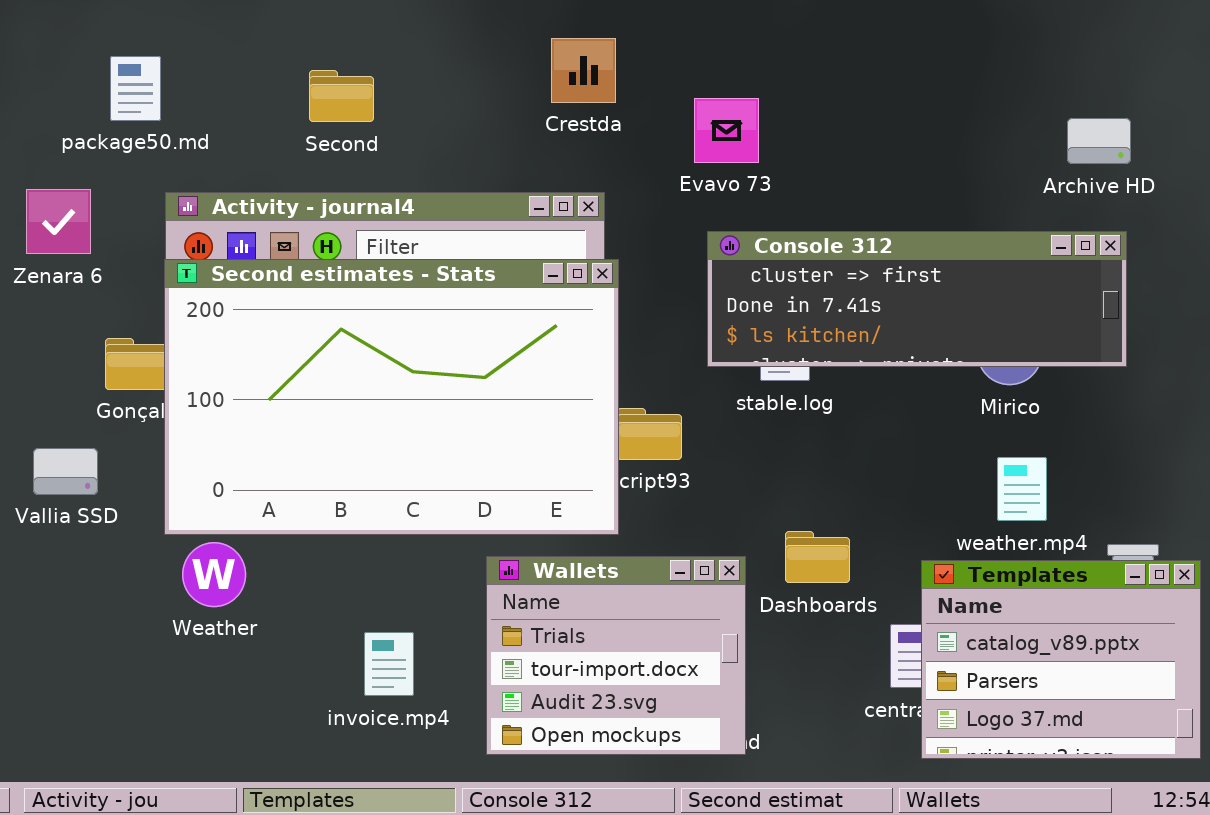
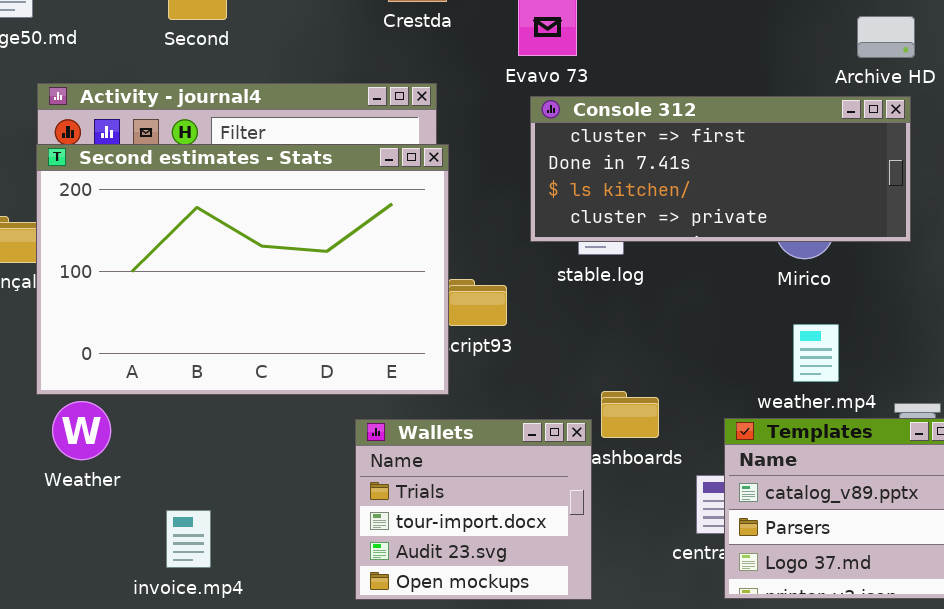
Console 312: [707,231,1127,367] -> [530,96,911,242], resized
Wallets: [486,556,746,755] -> [355,419,592,600], moved
invoice.mp4: [364,632,414,696] -> [166,510,211,568], moved

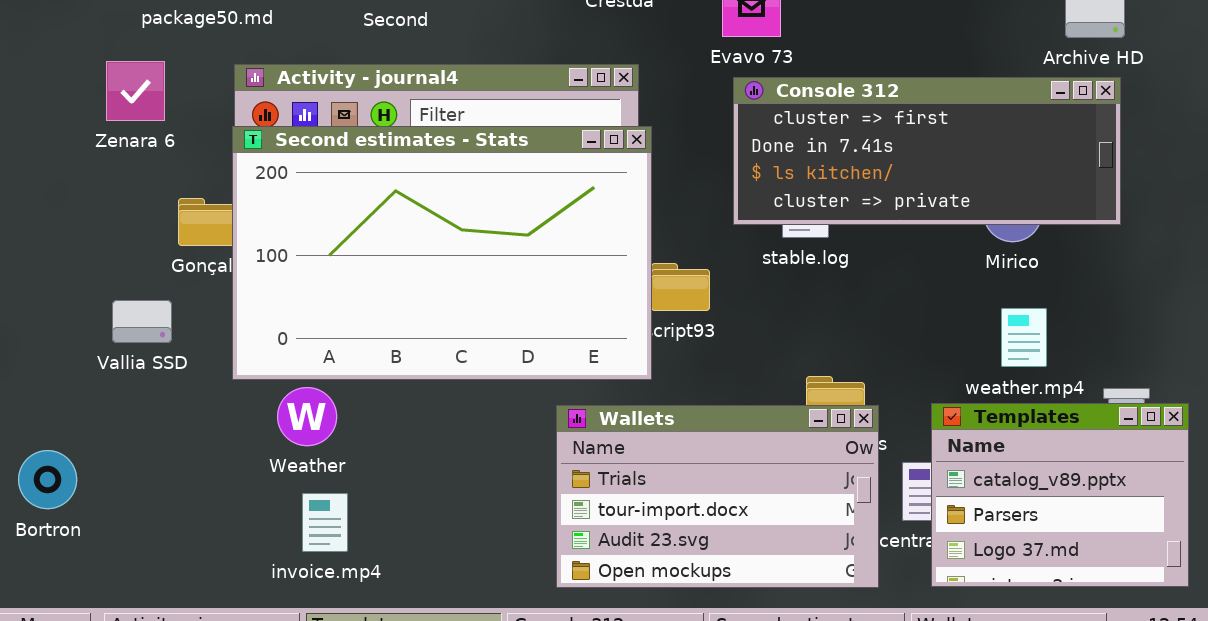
Weather: [52,401,111,460] -> [277,387,337,446], moved
Wallets: [355,419,592,600] -> [556,405,879,588], resized
invoice.mp4: [166,510,211,568] -> [302,493,348,552], moved

